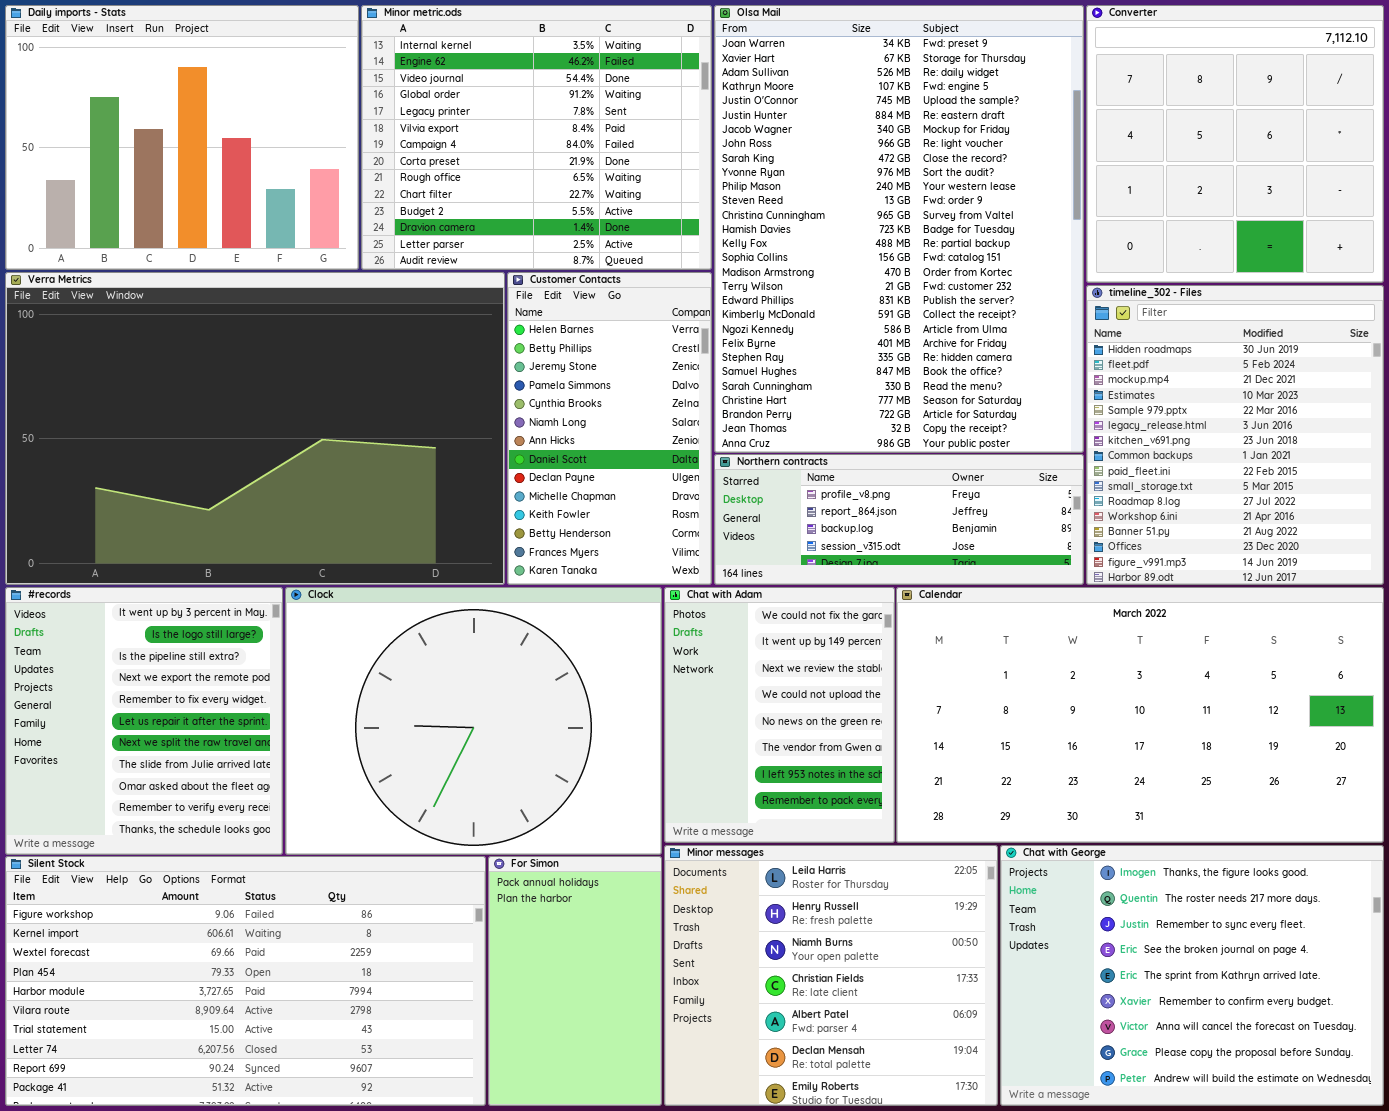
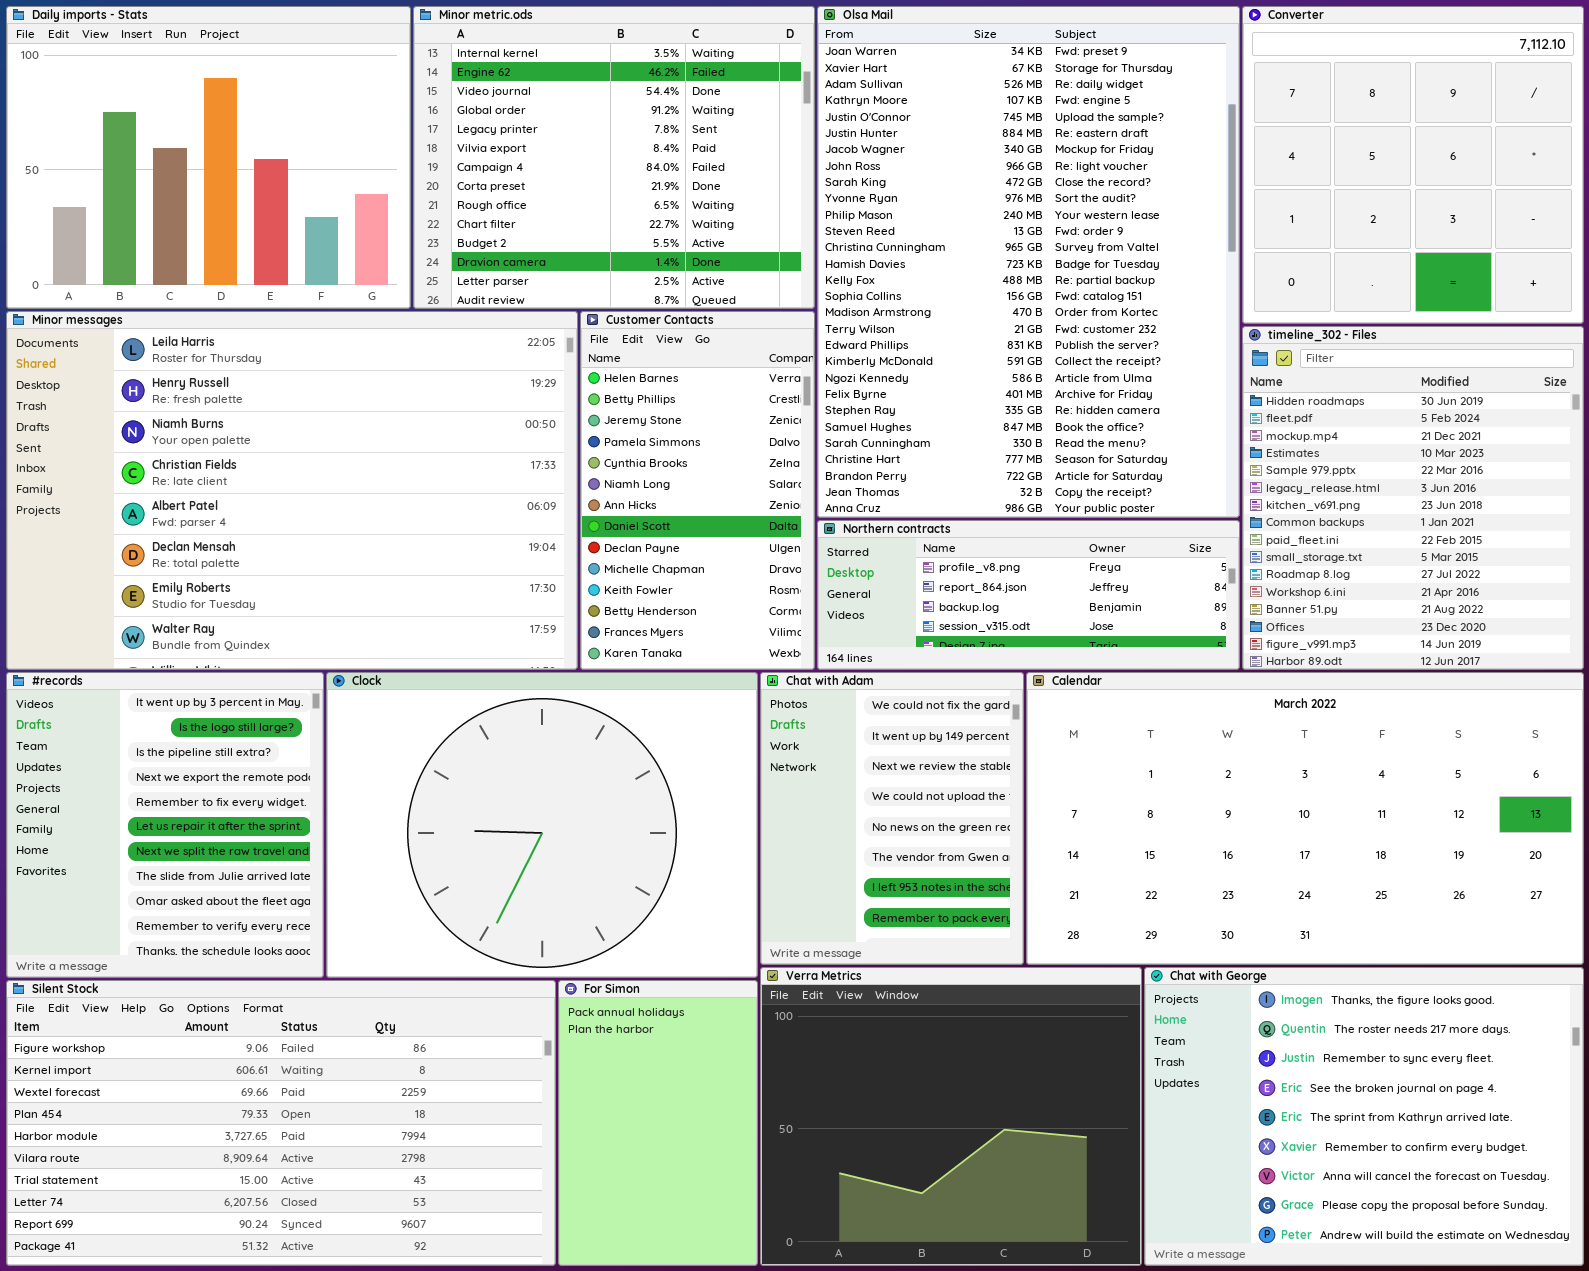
Verra Metrics: [5,272,505,585] -> [760,967,1142,1266], moved, resized
Minor messages: [664,845,998,1106] -> [6,311,578,670], moved, resized

